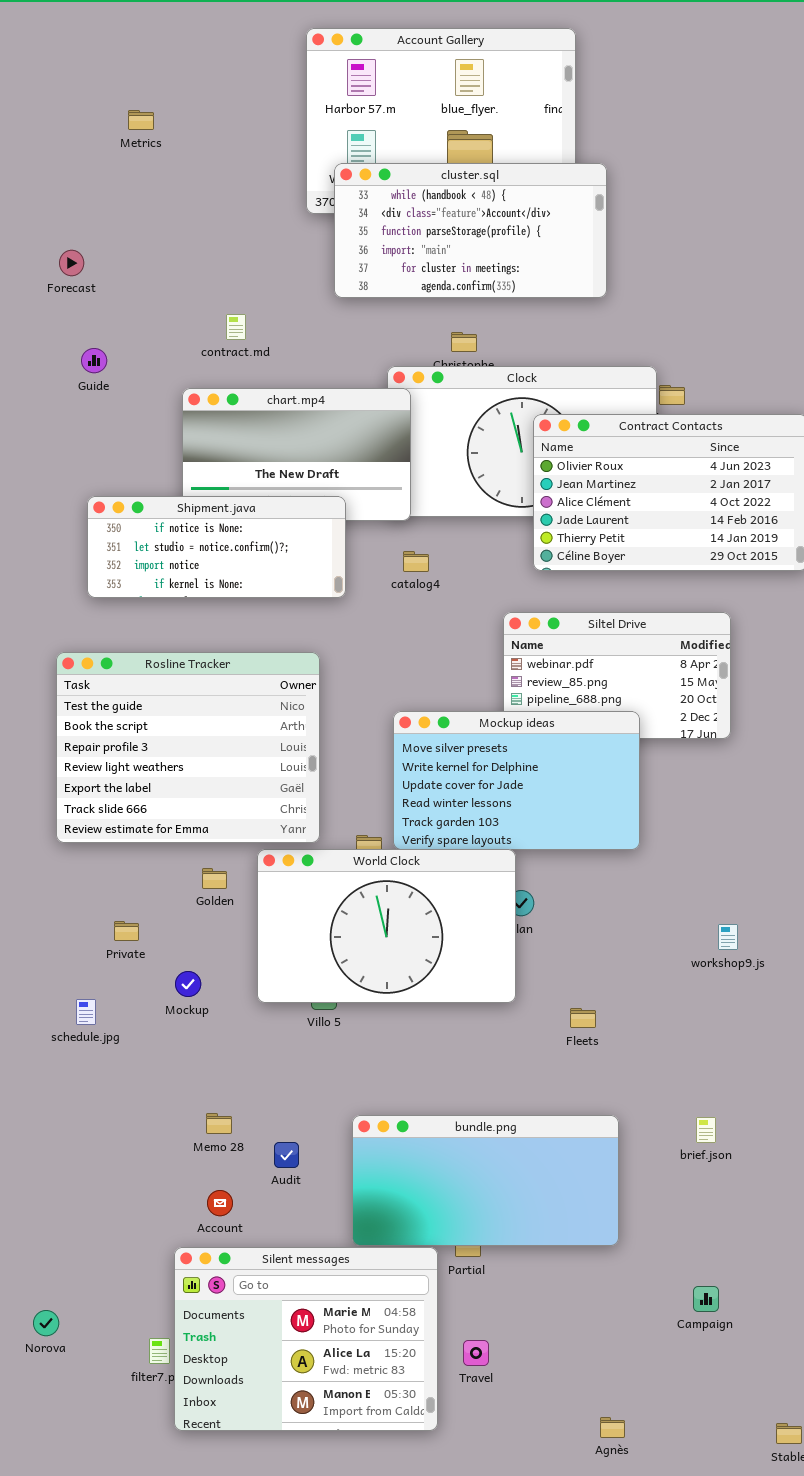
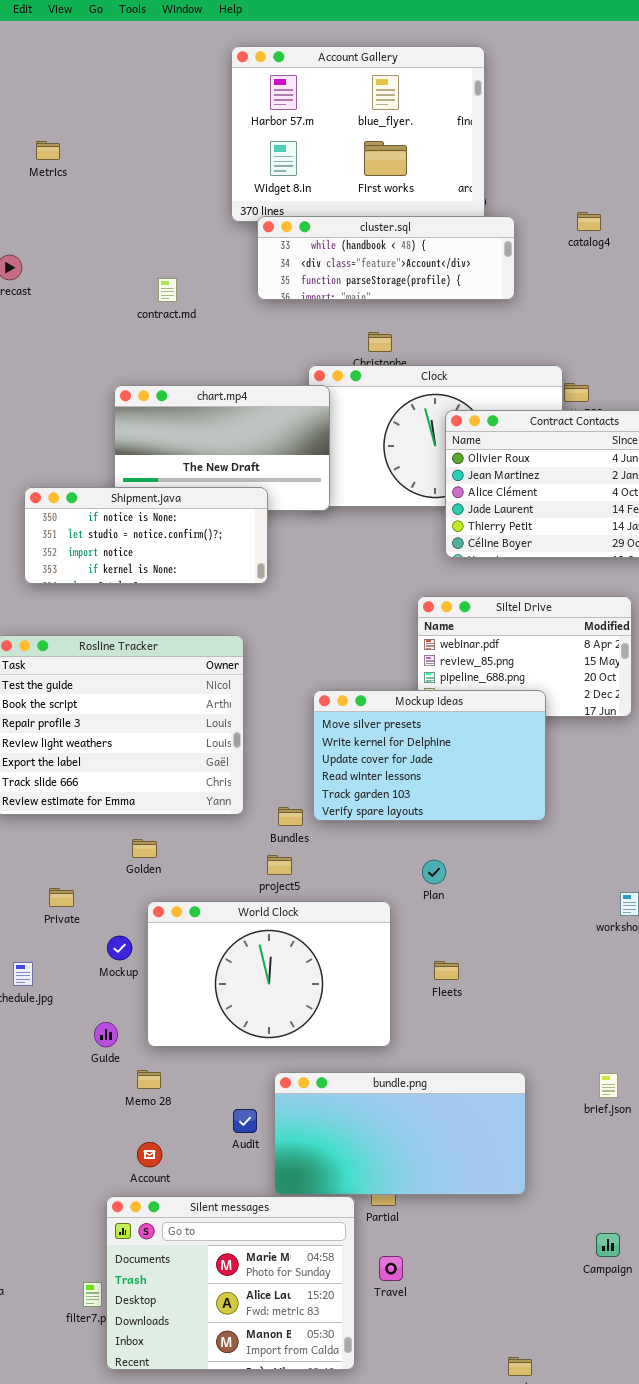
Metrics: [128,110,154,130] -> [36,141,60,160], moved
cluster.sql: [334,163,607,298] -> [257,216,515,300], resized
contract.md: [226,314,246,340] -> [158,278,177,302], moved
Guide: [81,348,107,373] -> [94,1022,118,1047], moved
catalog4: [403,551,429,572] -> [577,212,601,231], moved
World Clock: [257,849,516,1003] -> [147,901,391,1047], moved
Fleets: [570,1008,596,1028] -> [434,961,459,980], moved
Audit: [274,1142,299,1168] -> [233,1109,257,1133], moved
Travel: [463,1340,489,1366] -> [379,1256,403,1281], moved

